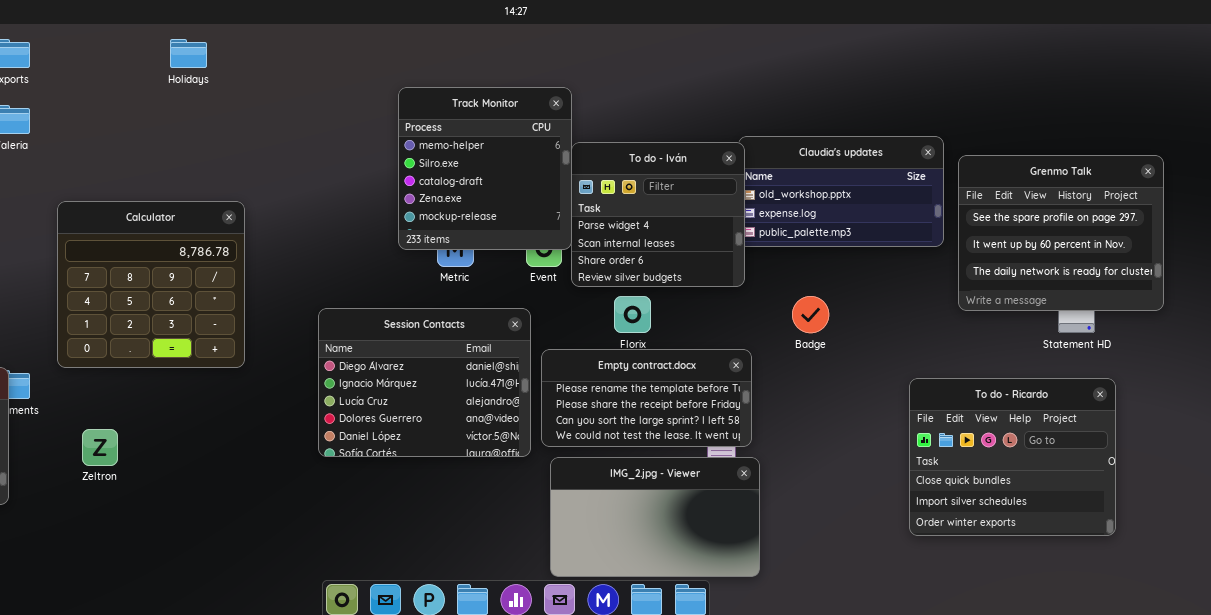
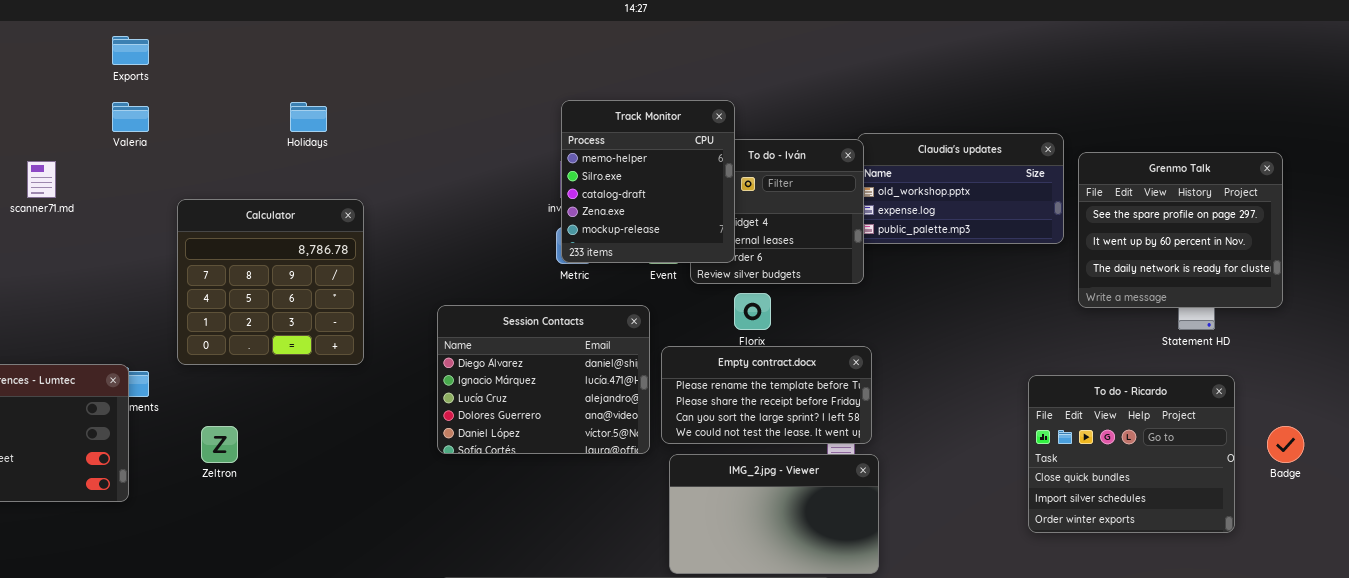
Holidays: [170,39,207,68] -> [290,102,327,132], moved
Track Monitor: [398,87,572,250] -> [561,100,735,263], moved
Badge: [792,296,829,333] -> [1267,426,1304,463], moved

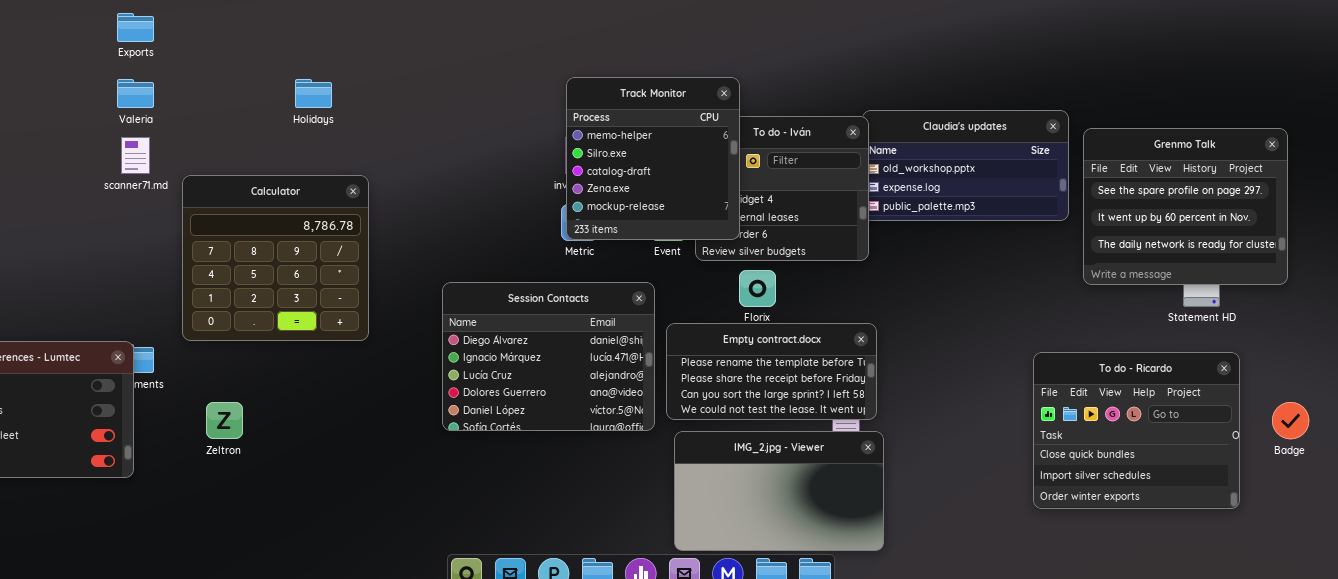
scanner71.md: [27,161,56,198] -> [121,137,150,174], moved

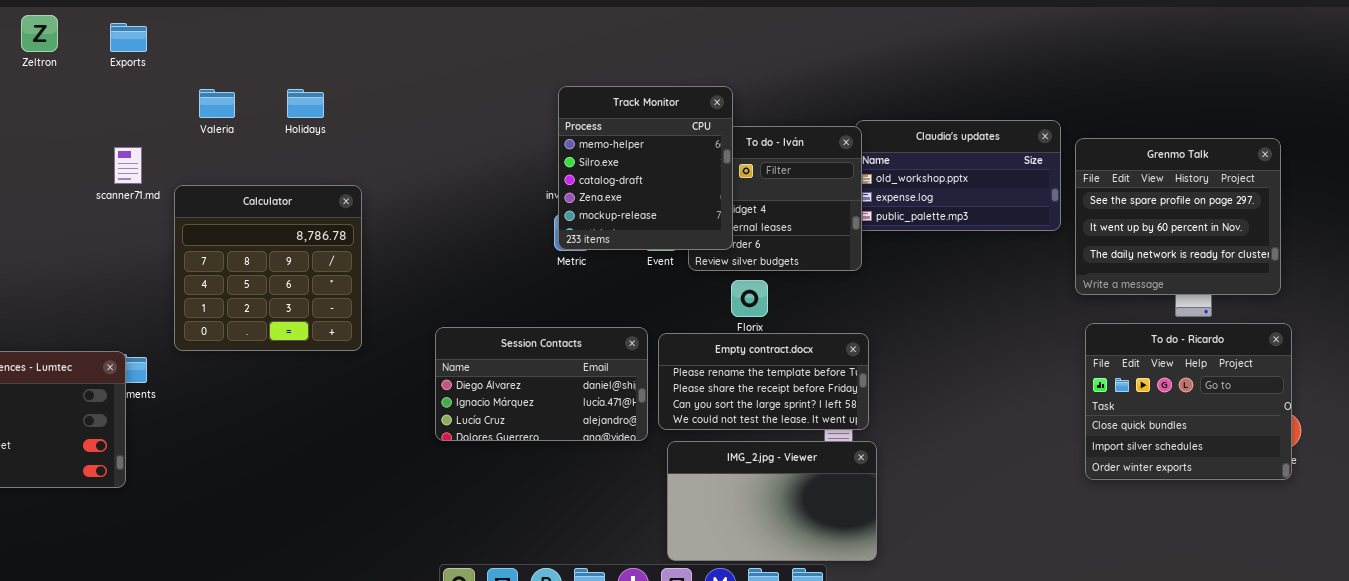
Valeria: [117,79,154,108] -> [199,89,235,118], moved
Session Contacts: [442,282,655,431] -> [435,327,648,441], resized
To do - Ricardo: [1033,352,1240,509] -> [1085,323,1292,480], moved
Zeltron: [206,402,243,439] -> [21,15,58,52], moved

